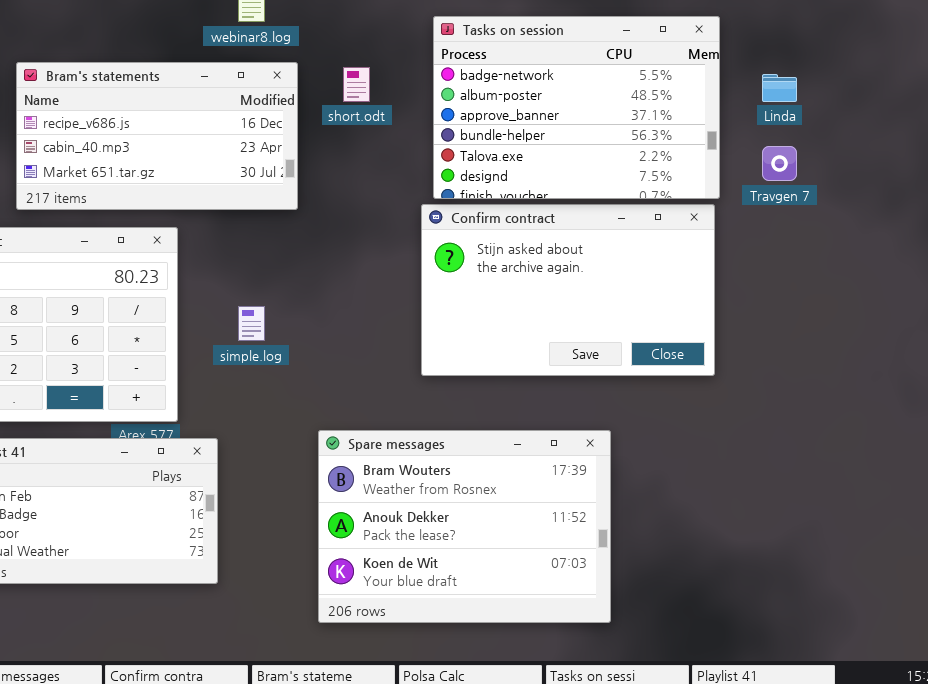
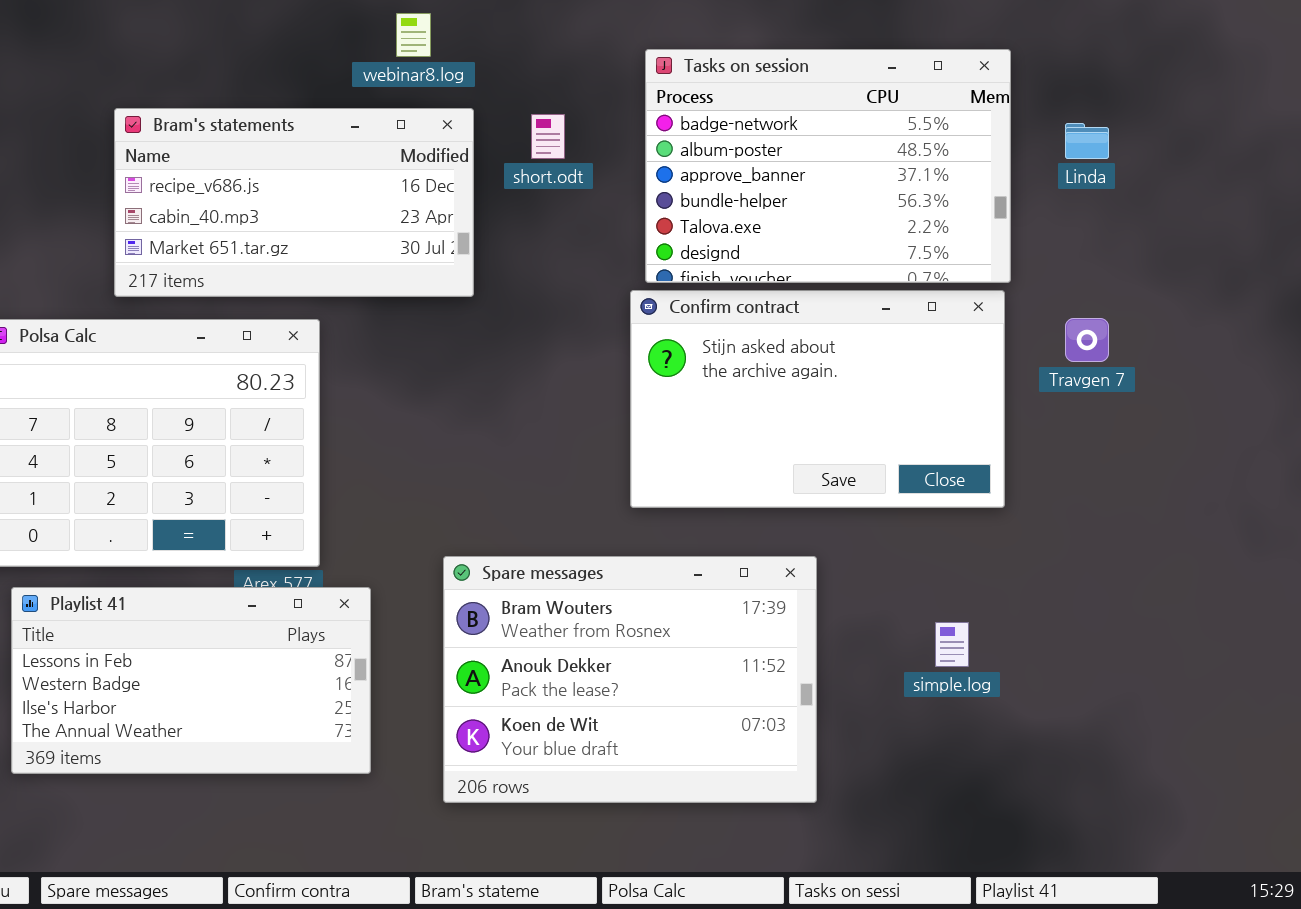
Travgen 7: [762,146,797,181] -> [1065,318,1109,362], moved
simple.log: [238,306,265,341] -> [935,622,969,667], moved
Spare messages: [318,430,611,623] -> [443,556,817,803], moved

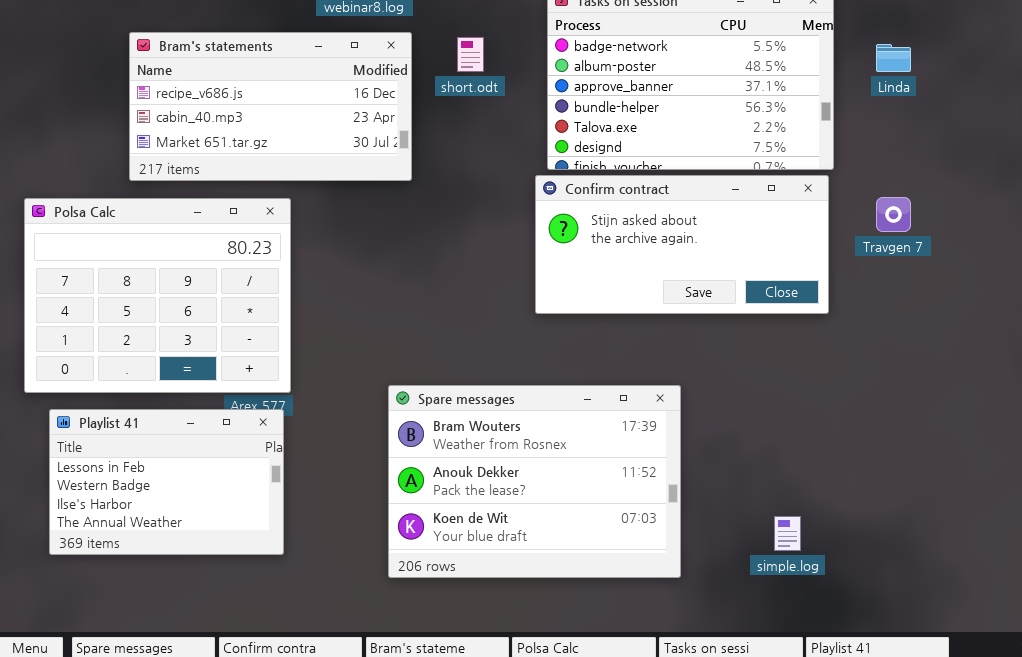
Confirm contract: [630,290,1005,508] -> [535,175,829,314], resized
Playlist 41: [11,587,371,774] -> [49,409,284,555], resized
simple.log: [935,622,969,667] -> [774,516,801,551], moved

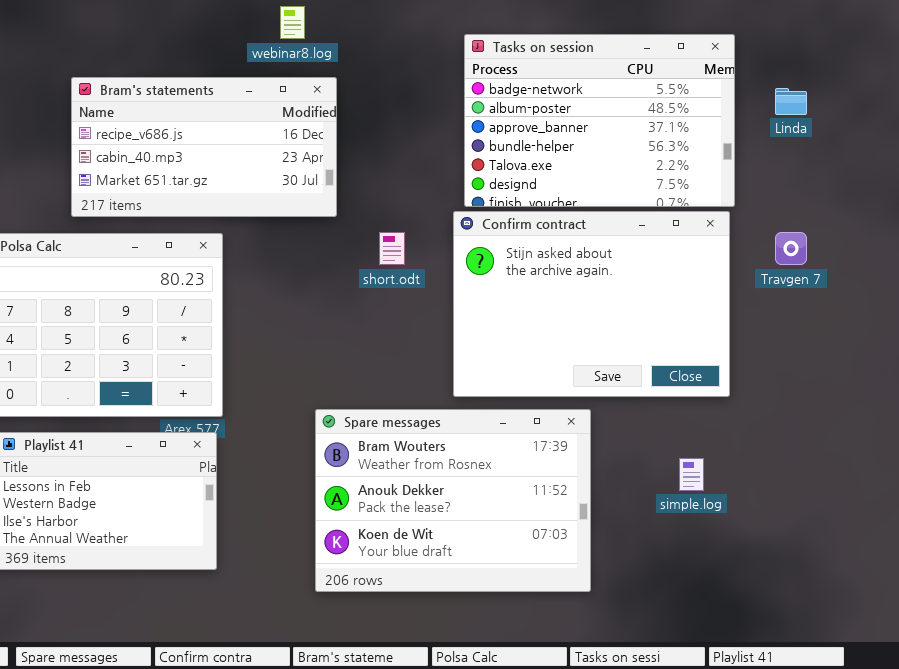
short.odt: [457,37,484,72] -> [379,232,405,265], moved
Confirm contract: [535,175,829,314] -> [453,211,730,397], resized
simple.log: [774,516,801,551] -> [679,458,704,491], moved

